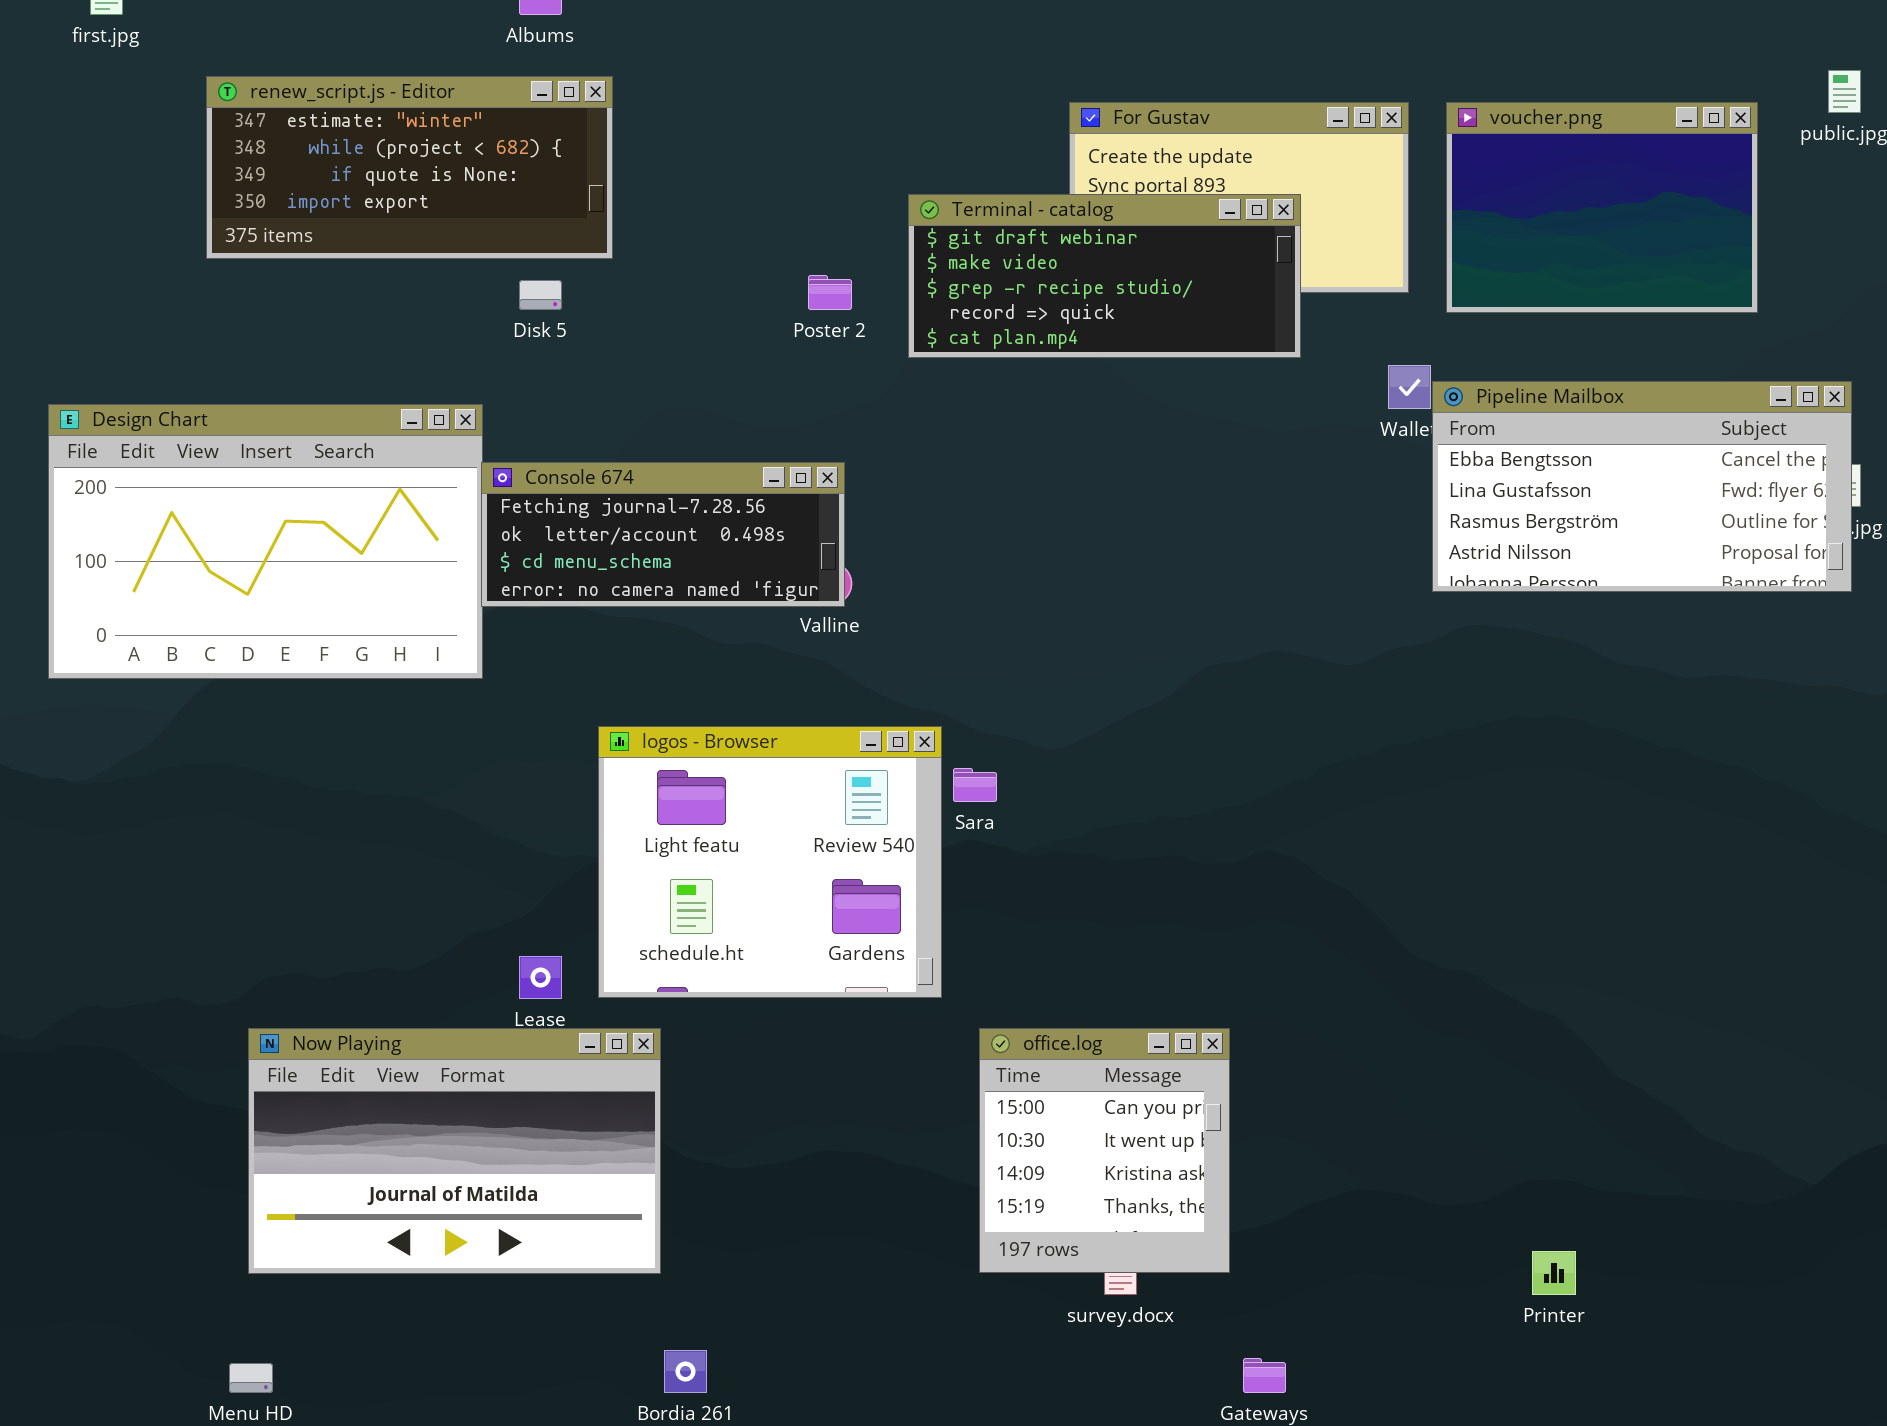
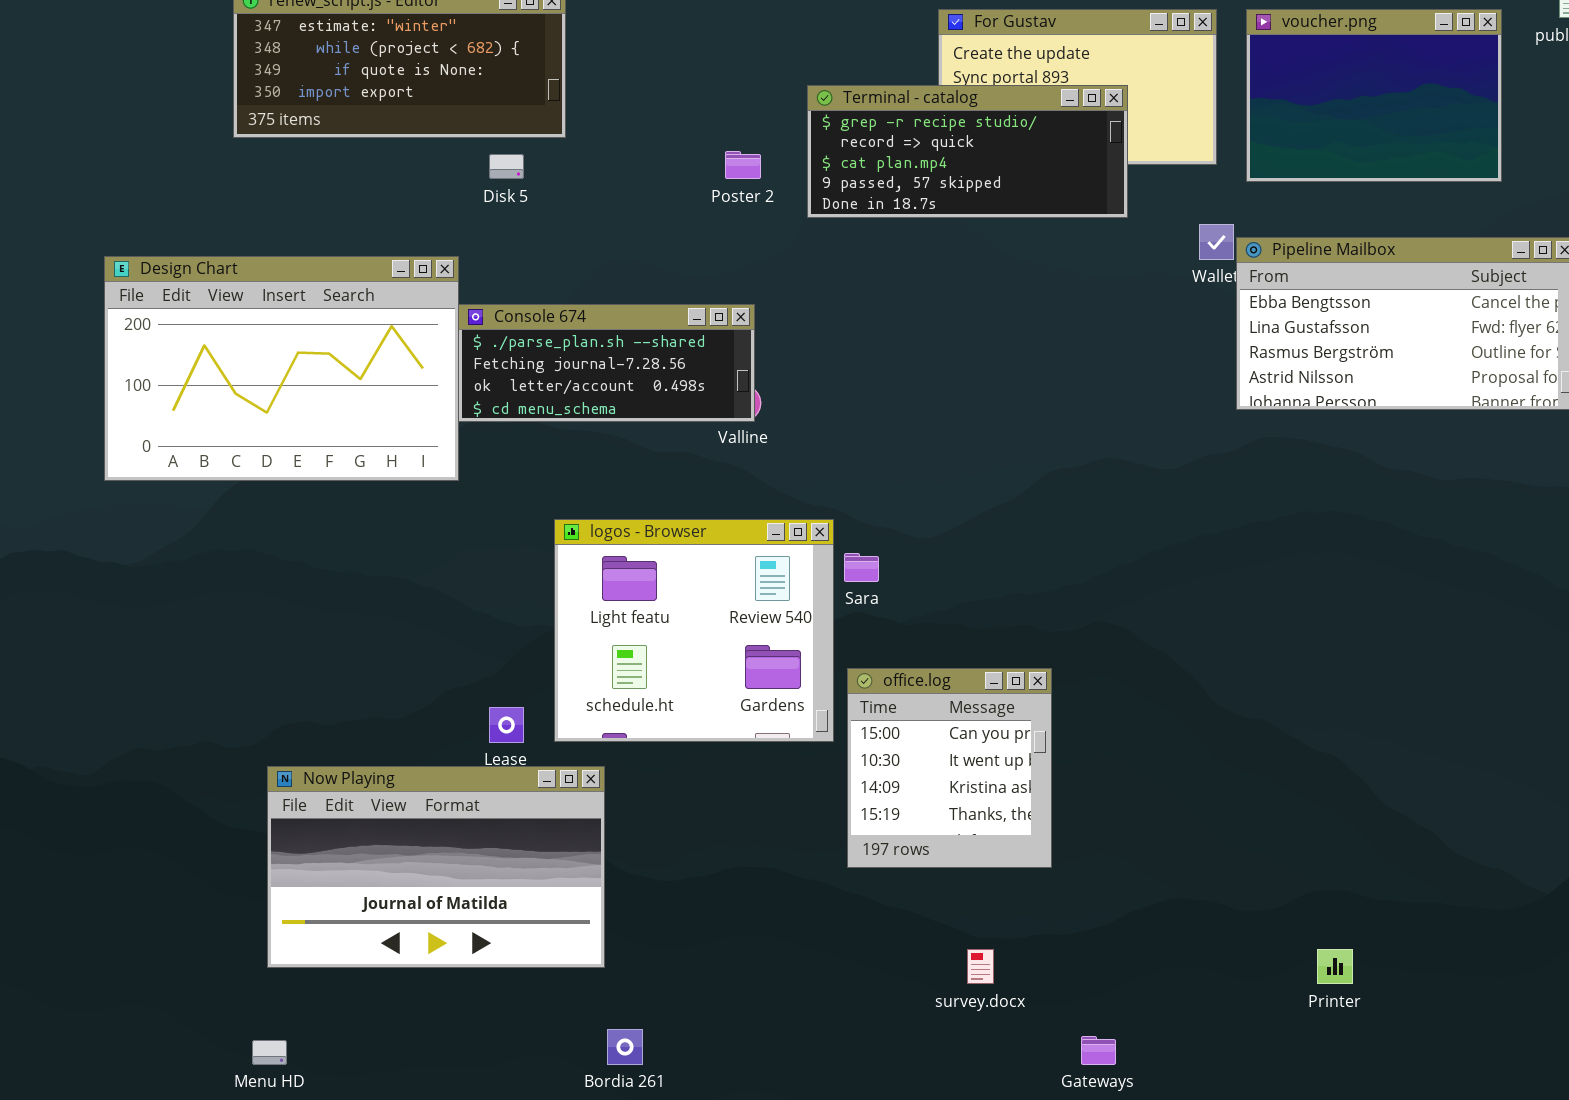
Terminal - catalog: [908,194,1301,358] -> [807,85,1128,218], scrolled down 2 rows
Console 674: [481,462,845,607] -> [458,304,755,422], scrolled up 1 row
office.log: [979,1028,1230,1273] -> [847,668,1052,868], moved

